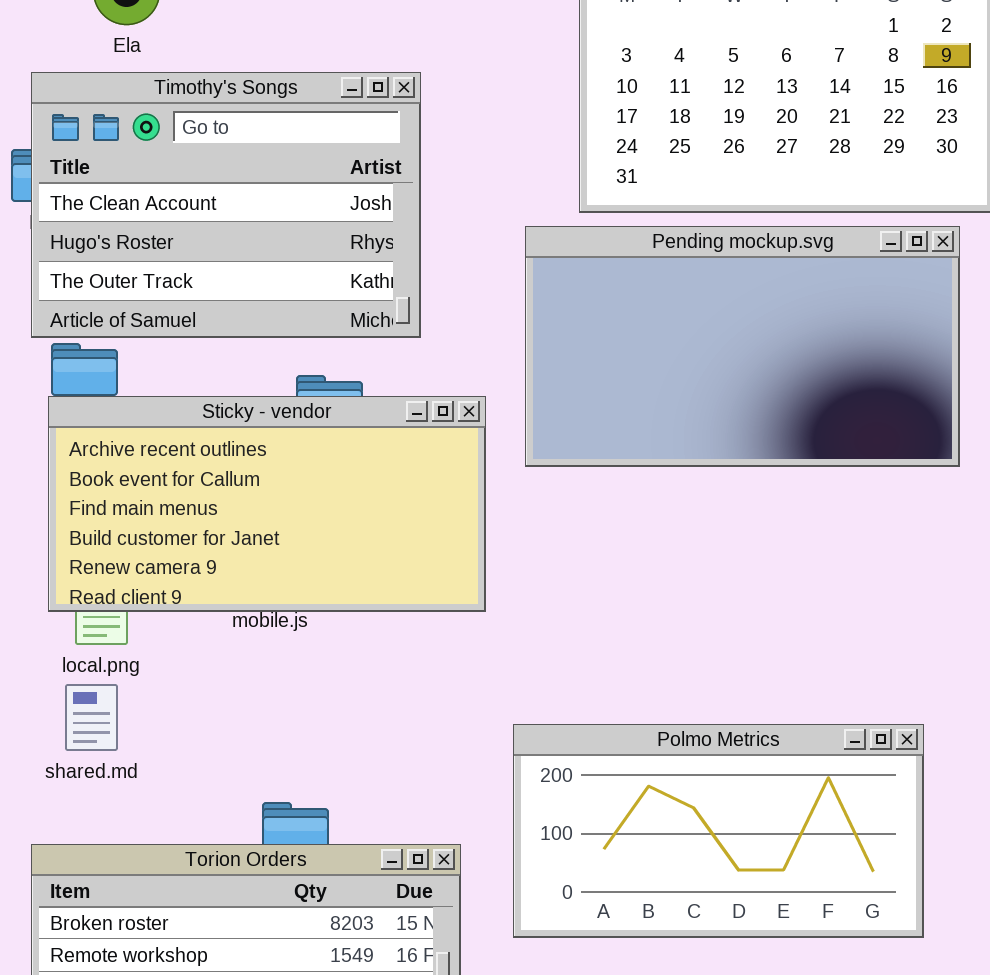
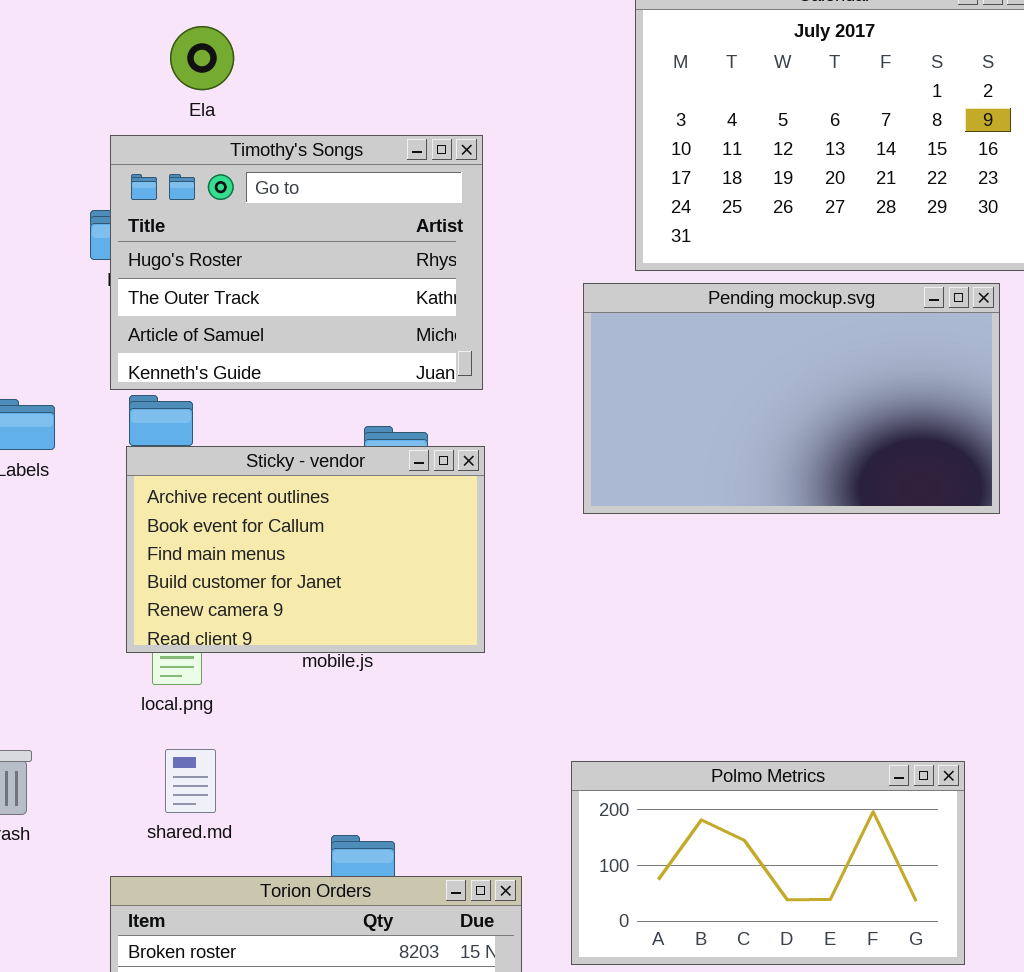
Timothy's Songs: [31,72,421,338] -> [110,135,483,390], scrolled down 1 row
Sticky - vendor: [48,396,486,612] -> [126,446,485,653], resized
shared.md: [65,684,118,751] -> [165,749,216,813], moved

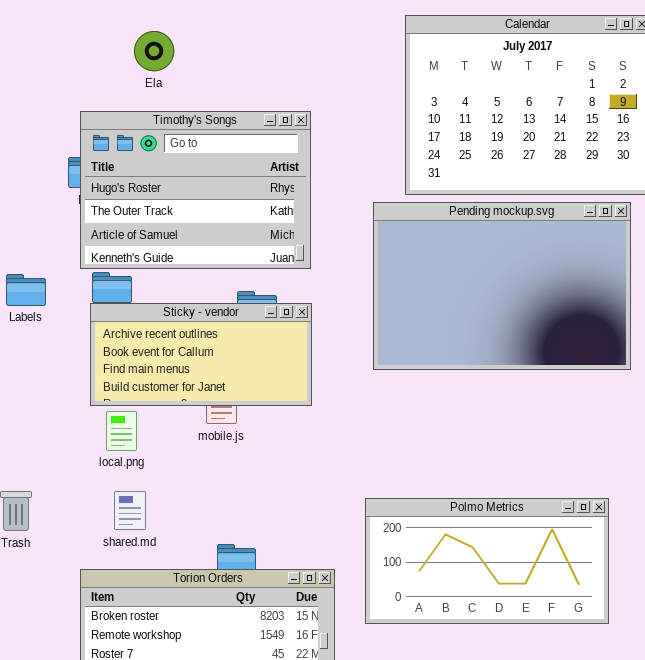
Ela: [170,26,234,90] -> [134,31,174,71], moved
Pending mockup.svg: [583,283,1000,514] -> [373,202,631,370], resized
Sticky - vendor: [126,446,485,653] -> [90,303,312,406], resized

